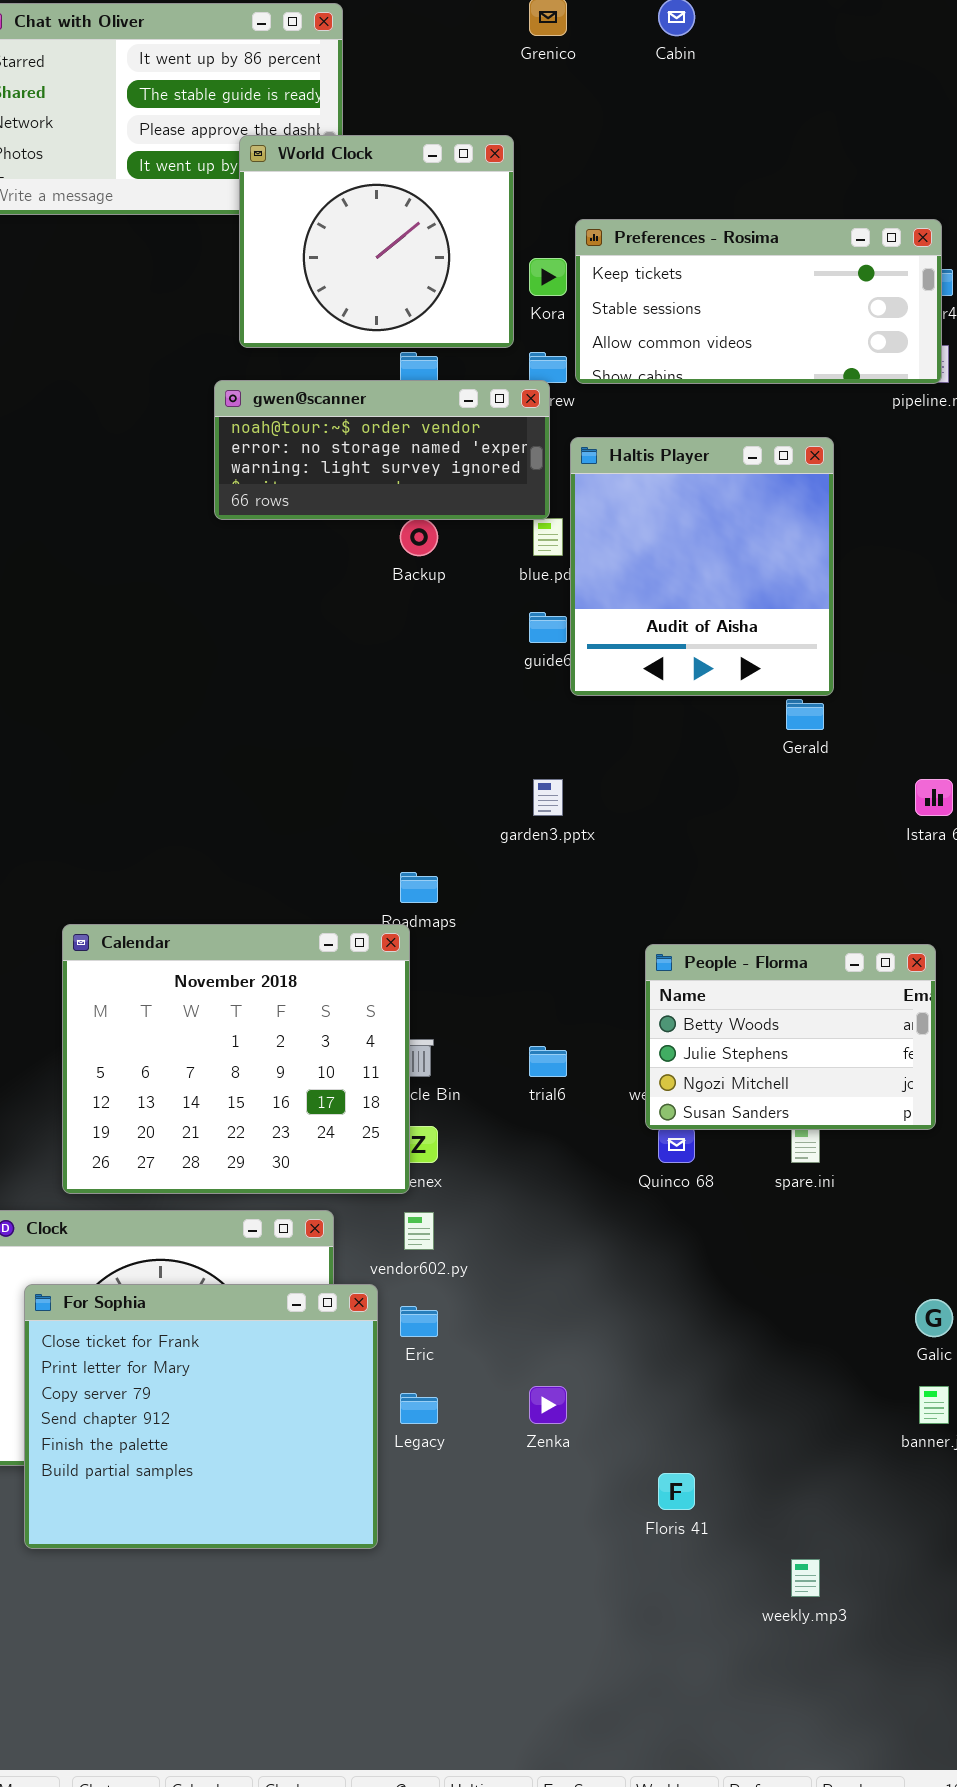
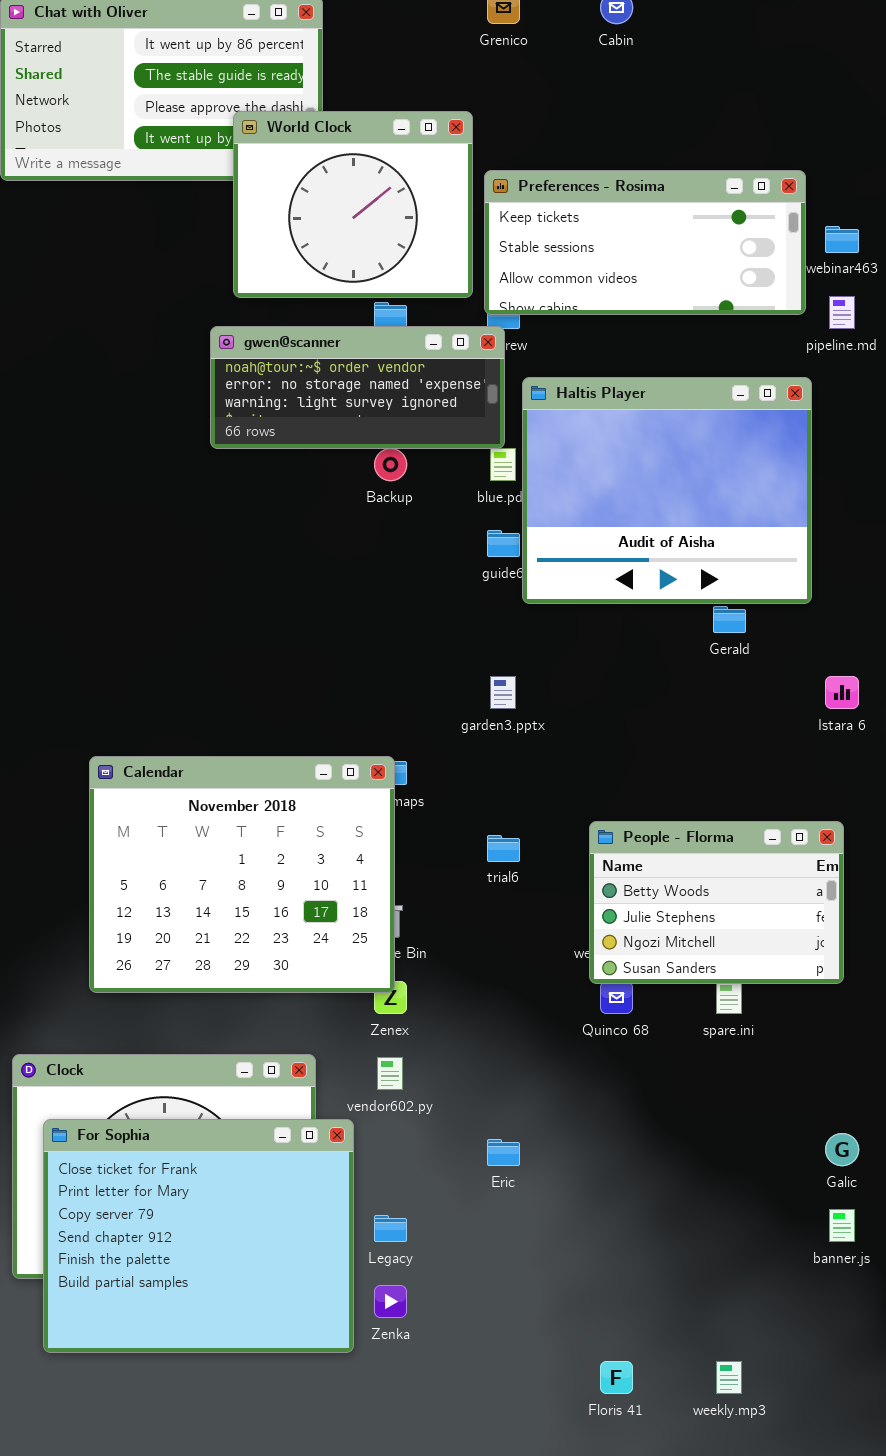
Preferences - Rosima: [575,219,942,384] -> [484,170,806,315], moved
Haltis Player: [570,437,834,696] -> [522,377,812,604], resized
Calendar: [62,924,410,1194] -> [89,756,395,993], moved
trial6: [529,1046,567,1077] -> [487,835,520,862], moved
Eric: [400,1306,438,1337] -> [487,1139,520,1166], moved
Zenka: [529,1386,567,1424] -> [374,1285,407,1318], moved
Floris 41: [658,1473,695,1510] -> [600,1361,633,1394], moved

